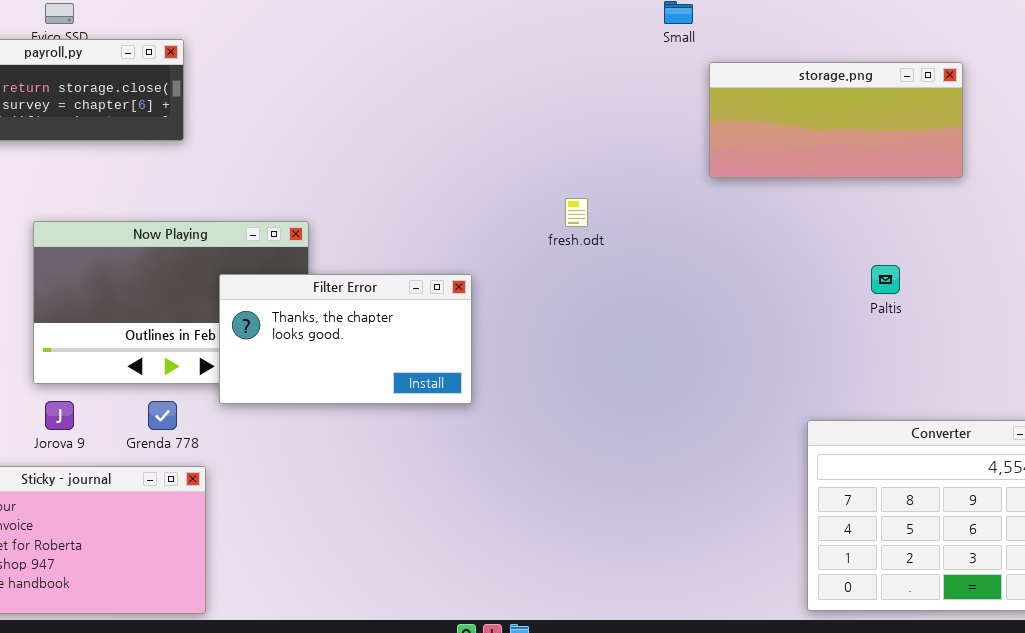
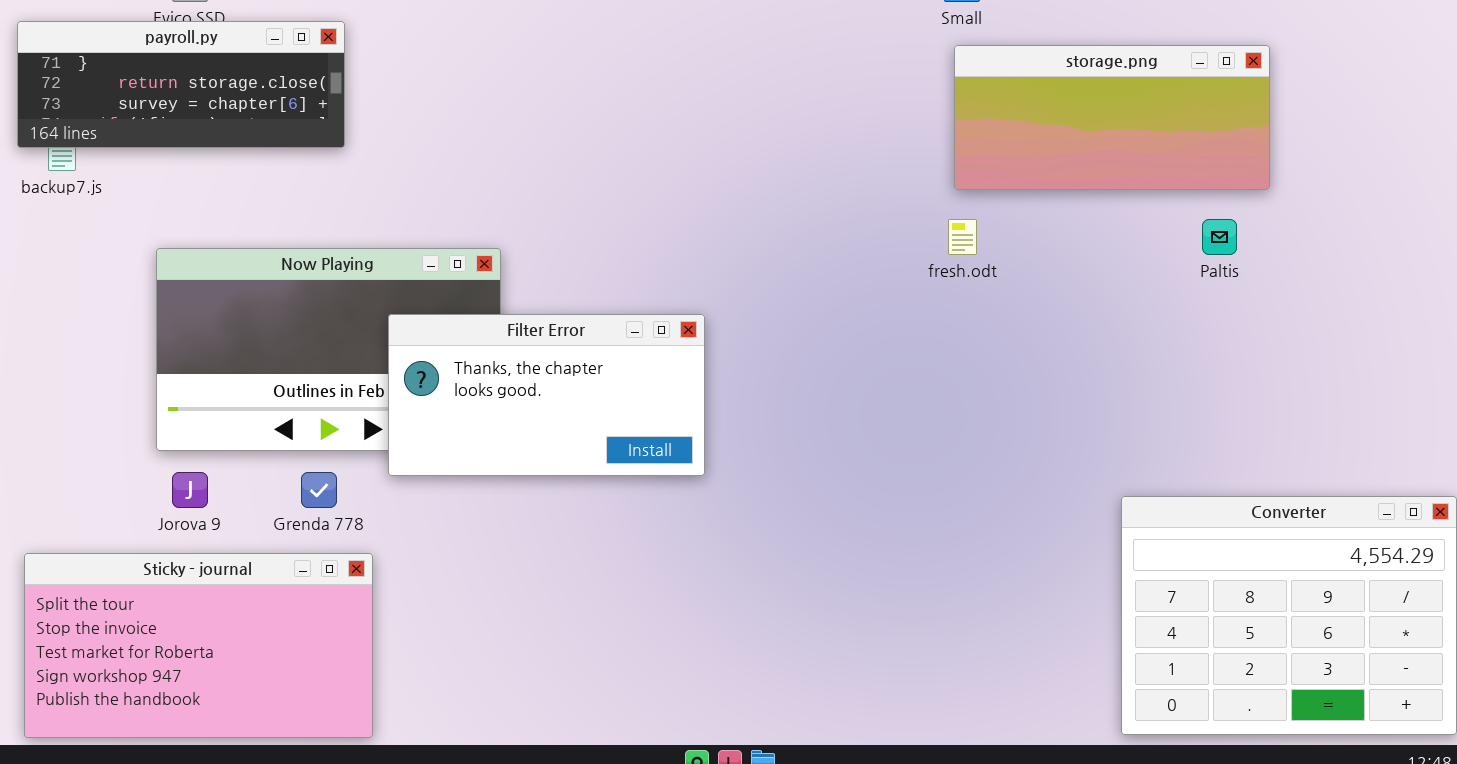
storage.png: [709,62,963,178] -> [954,45,1270,190], moved
fresh.odt: [565,198,588,227] -> [948,219,977,255], moved
Paltis: [871,265,900,294] -> [1202,219,1237,255], moved

